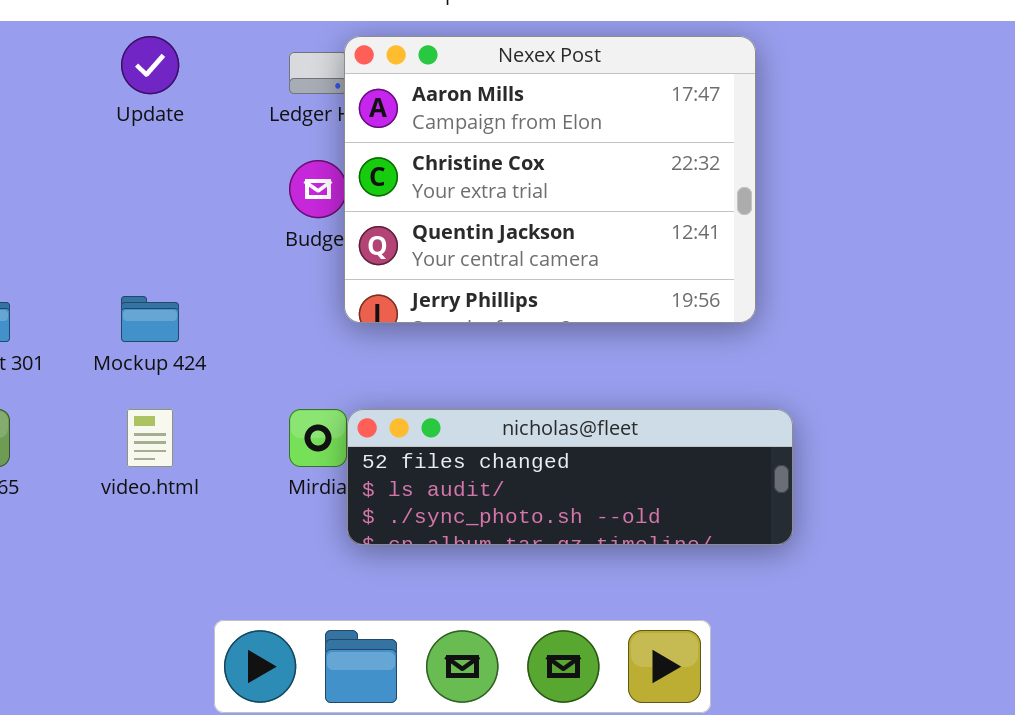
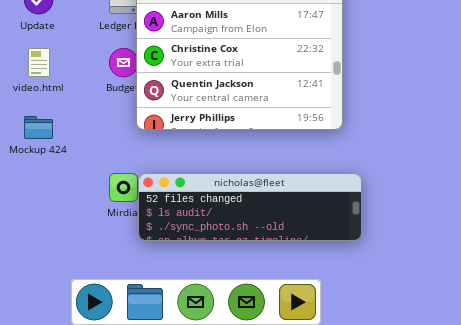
video.html: [127,409,173,467] -> [28,48,50,77], moved

